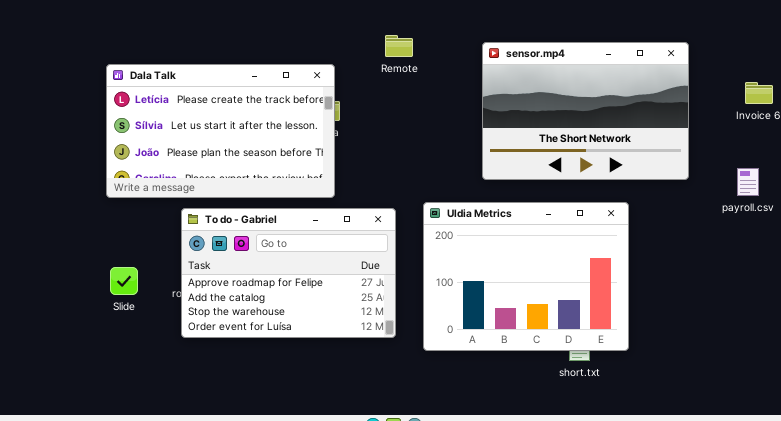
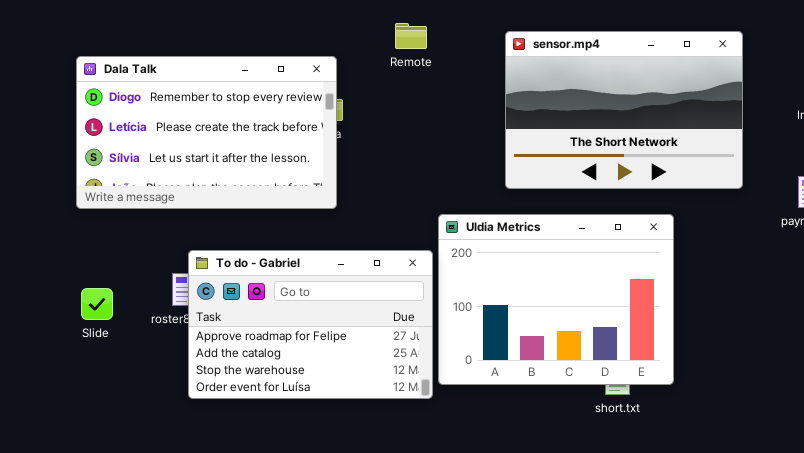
Dala Talk: [106,64,335,198] -> [76,56,337,209], scrolled up 1 row
To do - Gabriel: [181,208,396,338] -> [188,250,433,399], moved

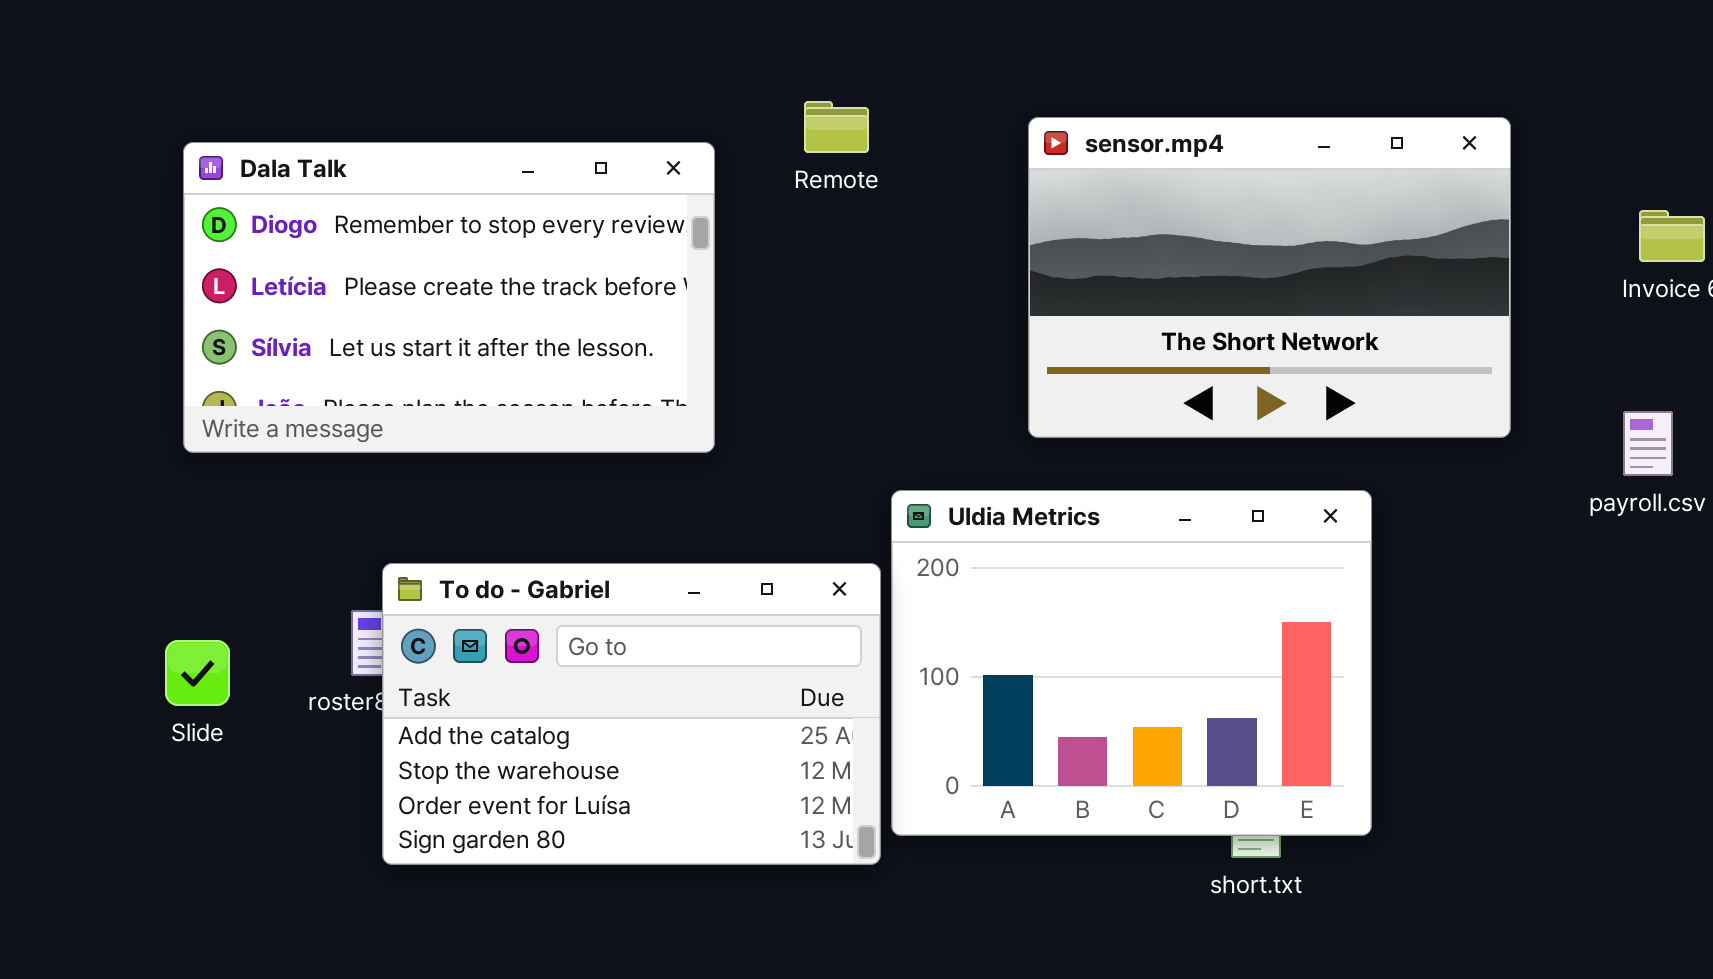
Dala Talk: [76,56,337,209] -> [183,142,715,453], moved
To do - Gabriel: [188,250,433,399] -> [382,563,881,865], scrolled down 1 row

